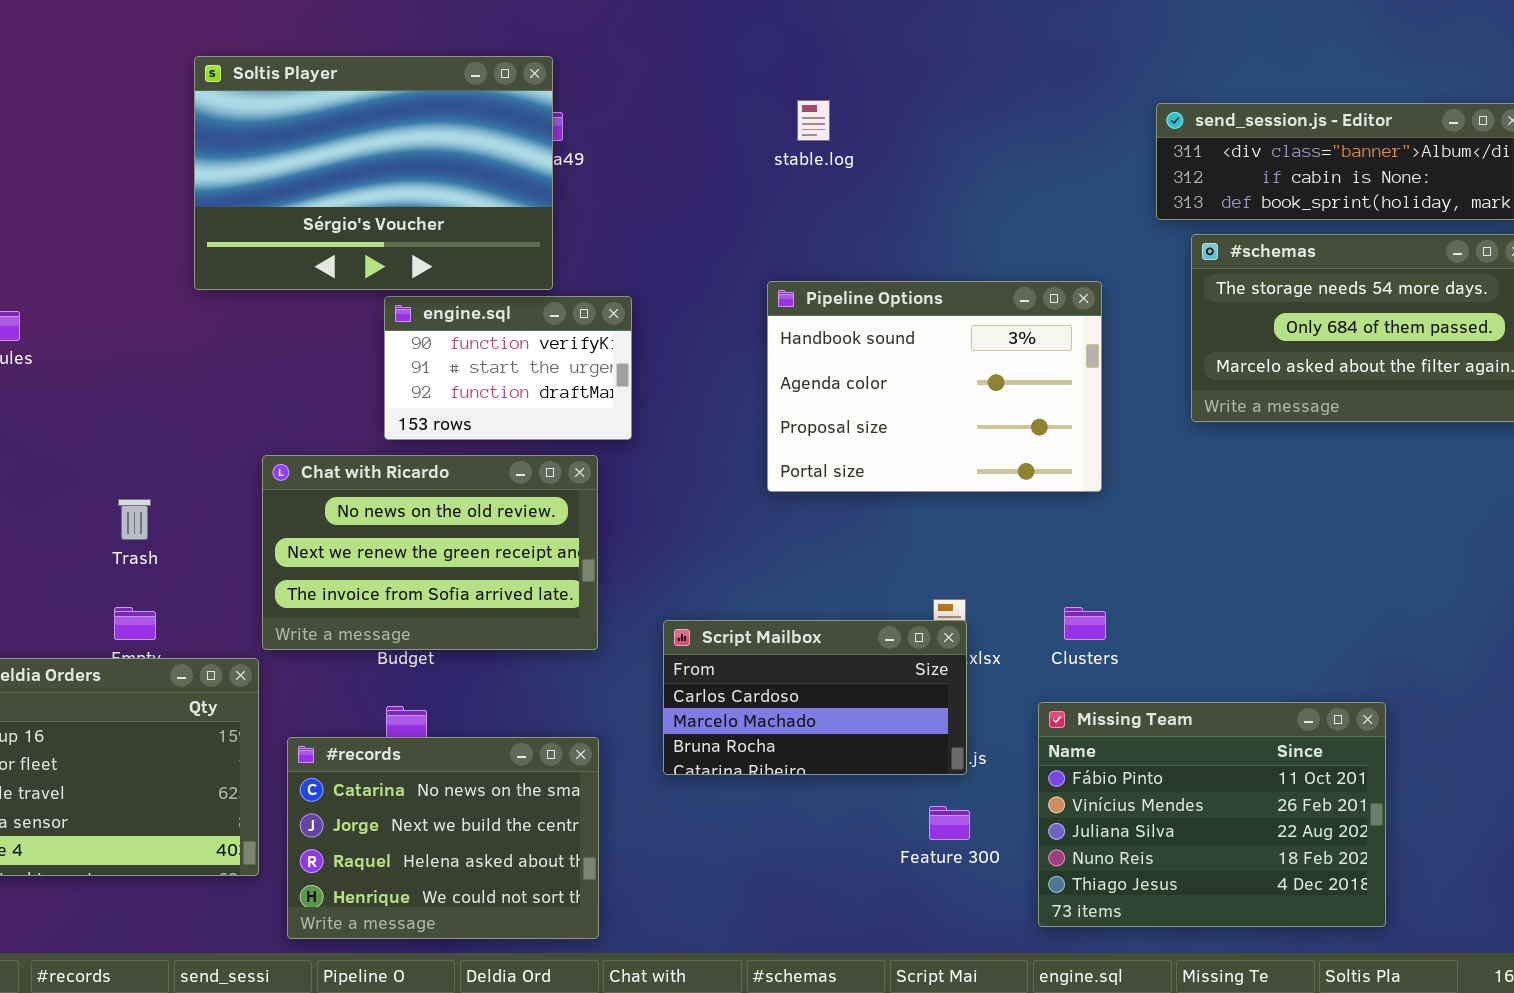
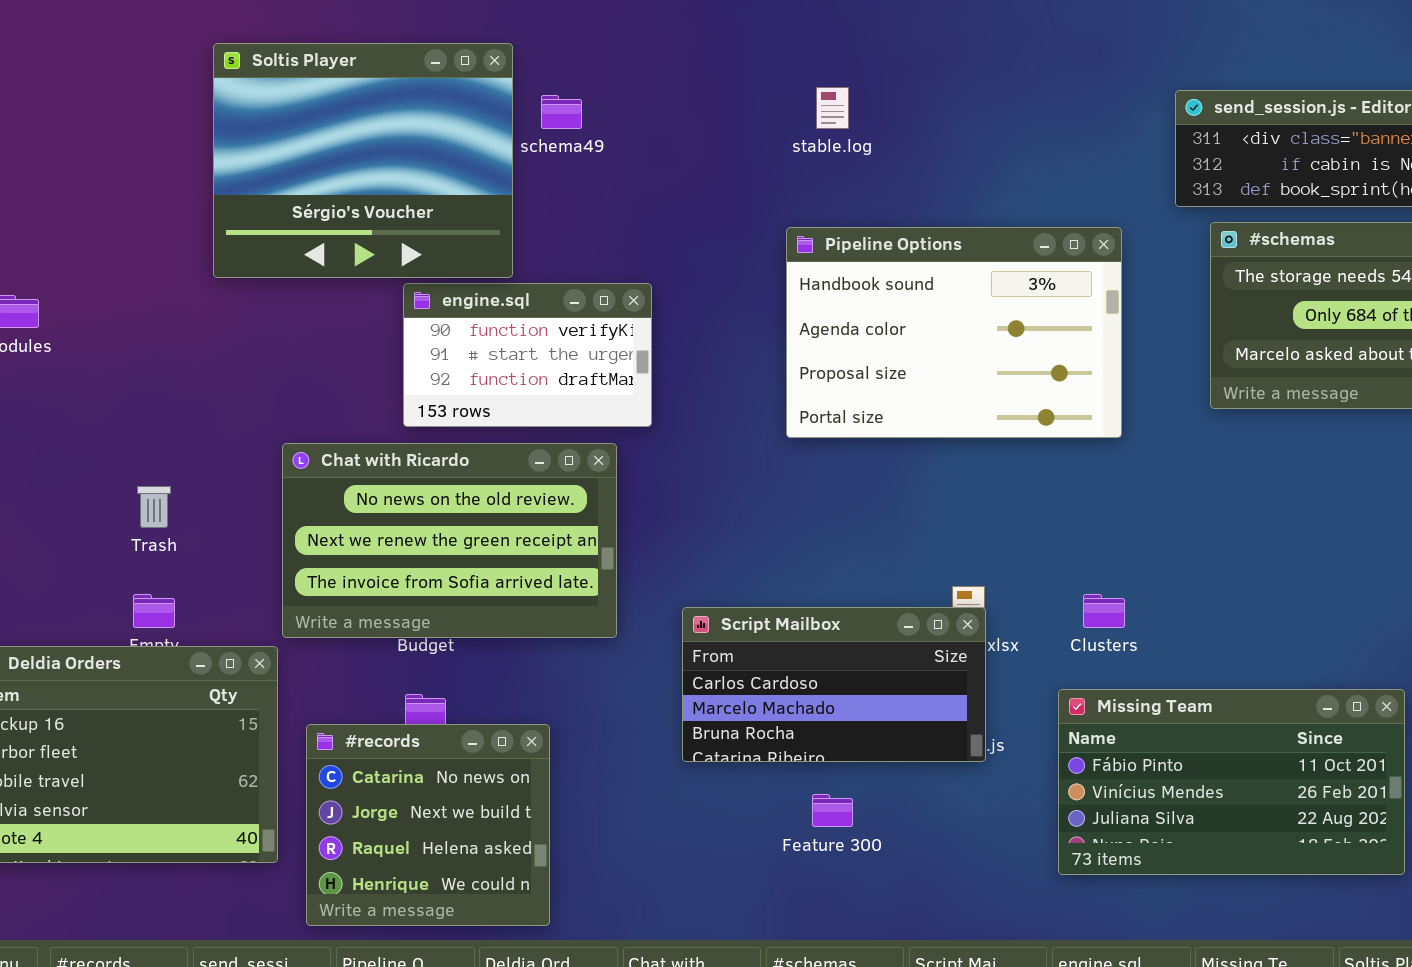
Soltis Player: [194,56,553,290] -> [213,43,513,278], resized
Pipeline Options: [767,281,1102,492] -> [786,227,1122,438], moved
Missing Team: [1038,702,1386,927] -> [1058,689,1405,875], resized
#records: [287,737,599,939] -> [306,724,550,926], resized
Feature 300: [929,806,970,840] -> [812,794,853,827], moved

